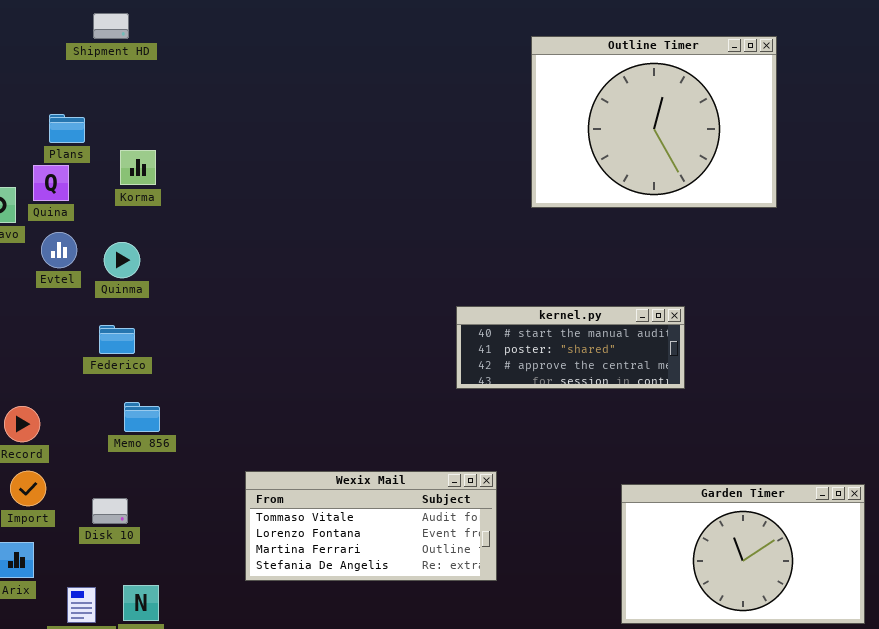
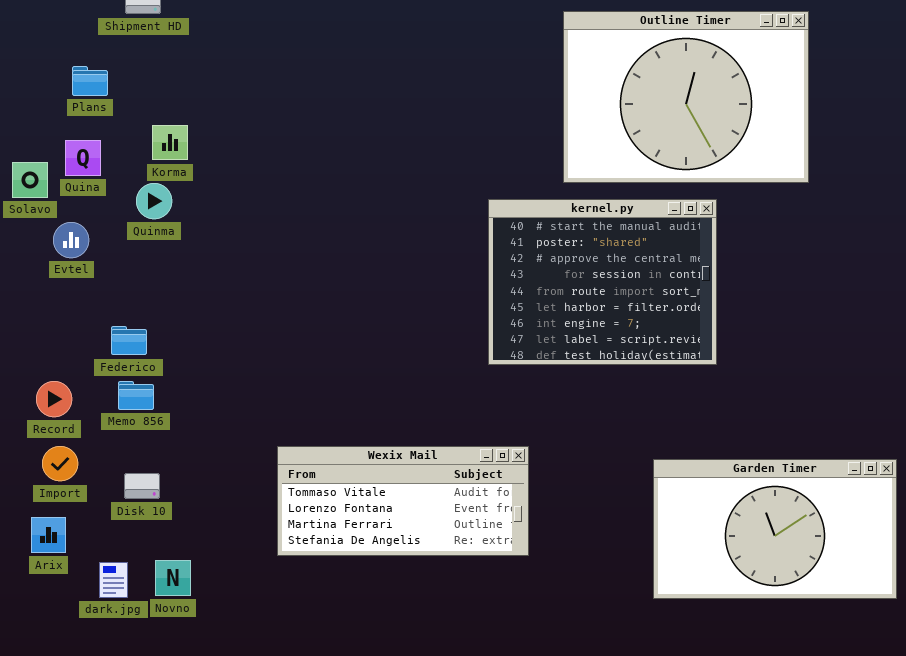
Plans: [49,114,85,143] -> [72,66,108,96], moved
Evtel: [41,232,77,268] -> [53,222,89,258], moved
Quinma: [104,242,140,278] -> [136,183,172,219], moved
kernel.py: [456,306,685,389] -> [488,199,717,365], resized
Federico: [99,325,135,354] -> [111,326,147,355], moved
Memo 856: [124,402,160,432] -> [118,381,154,410], moved

